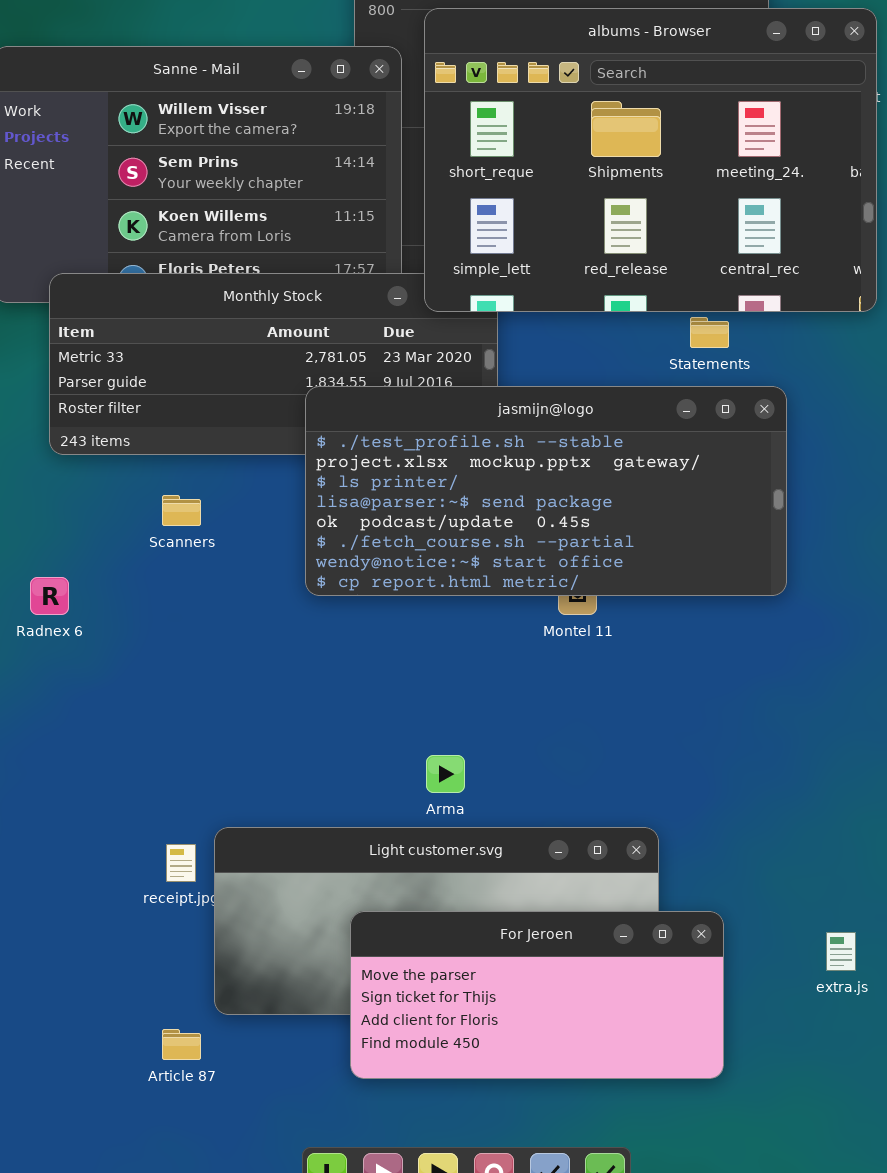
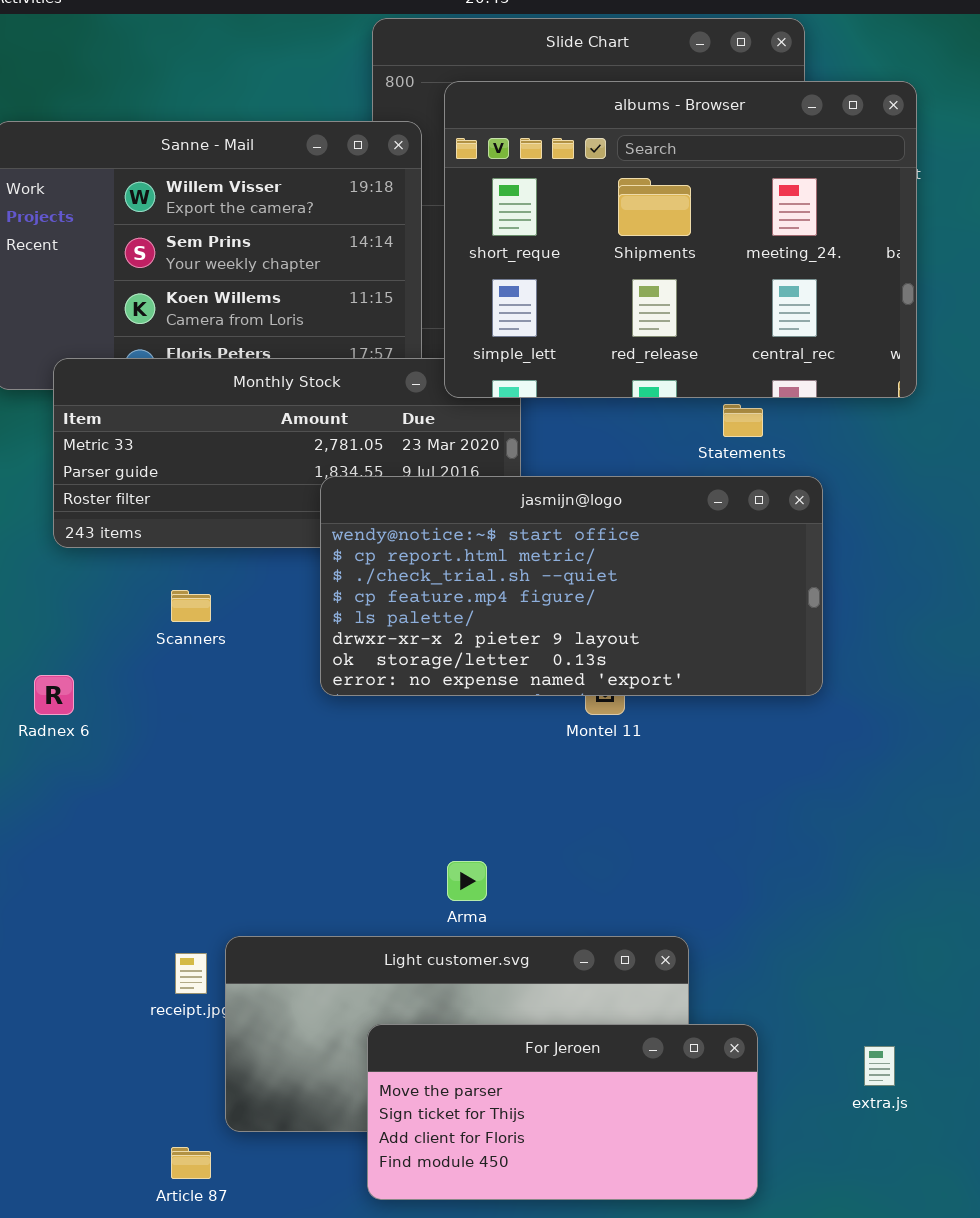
jasmijn@logo: [305,386,787,596] -> [320,476,823,696], scrolled down 6 rows

